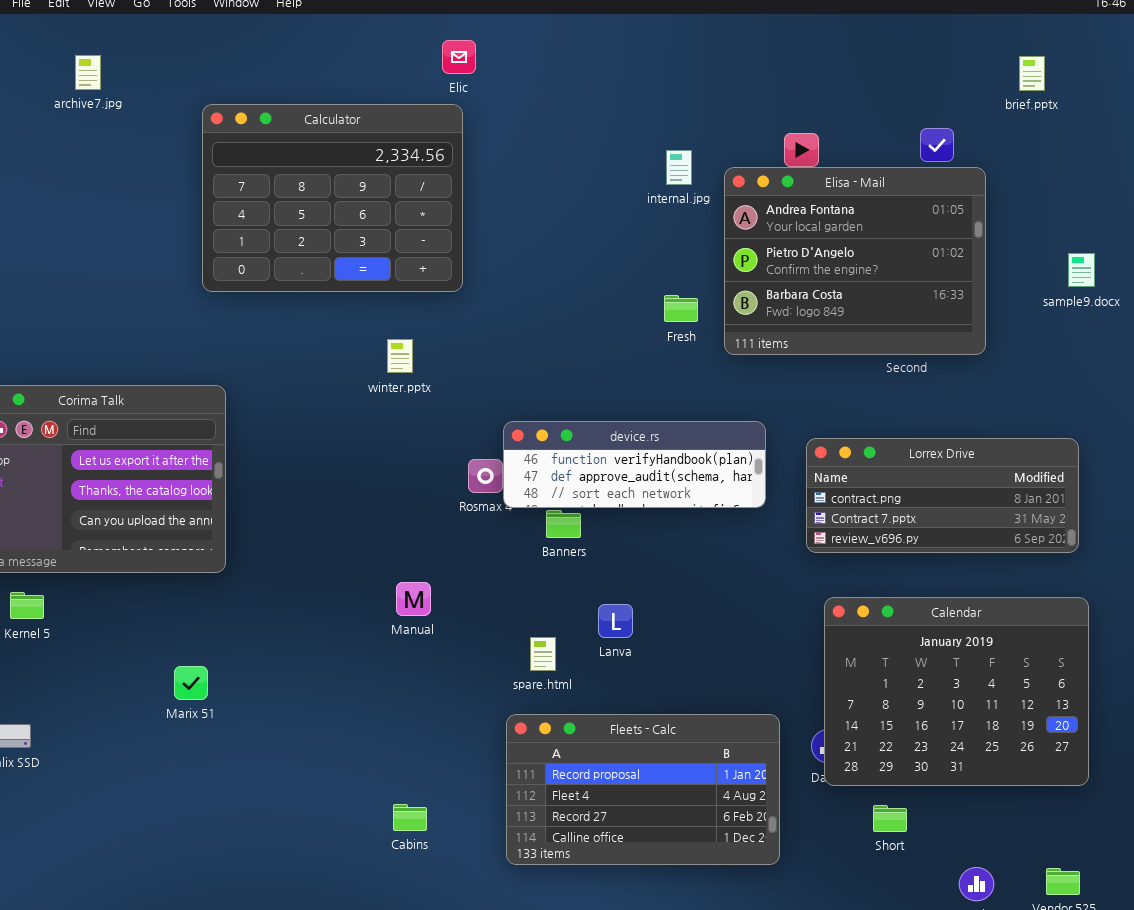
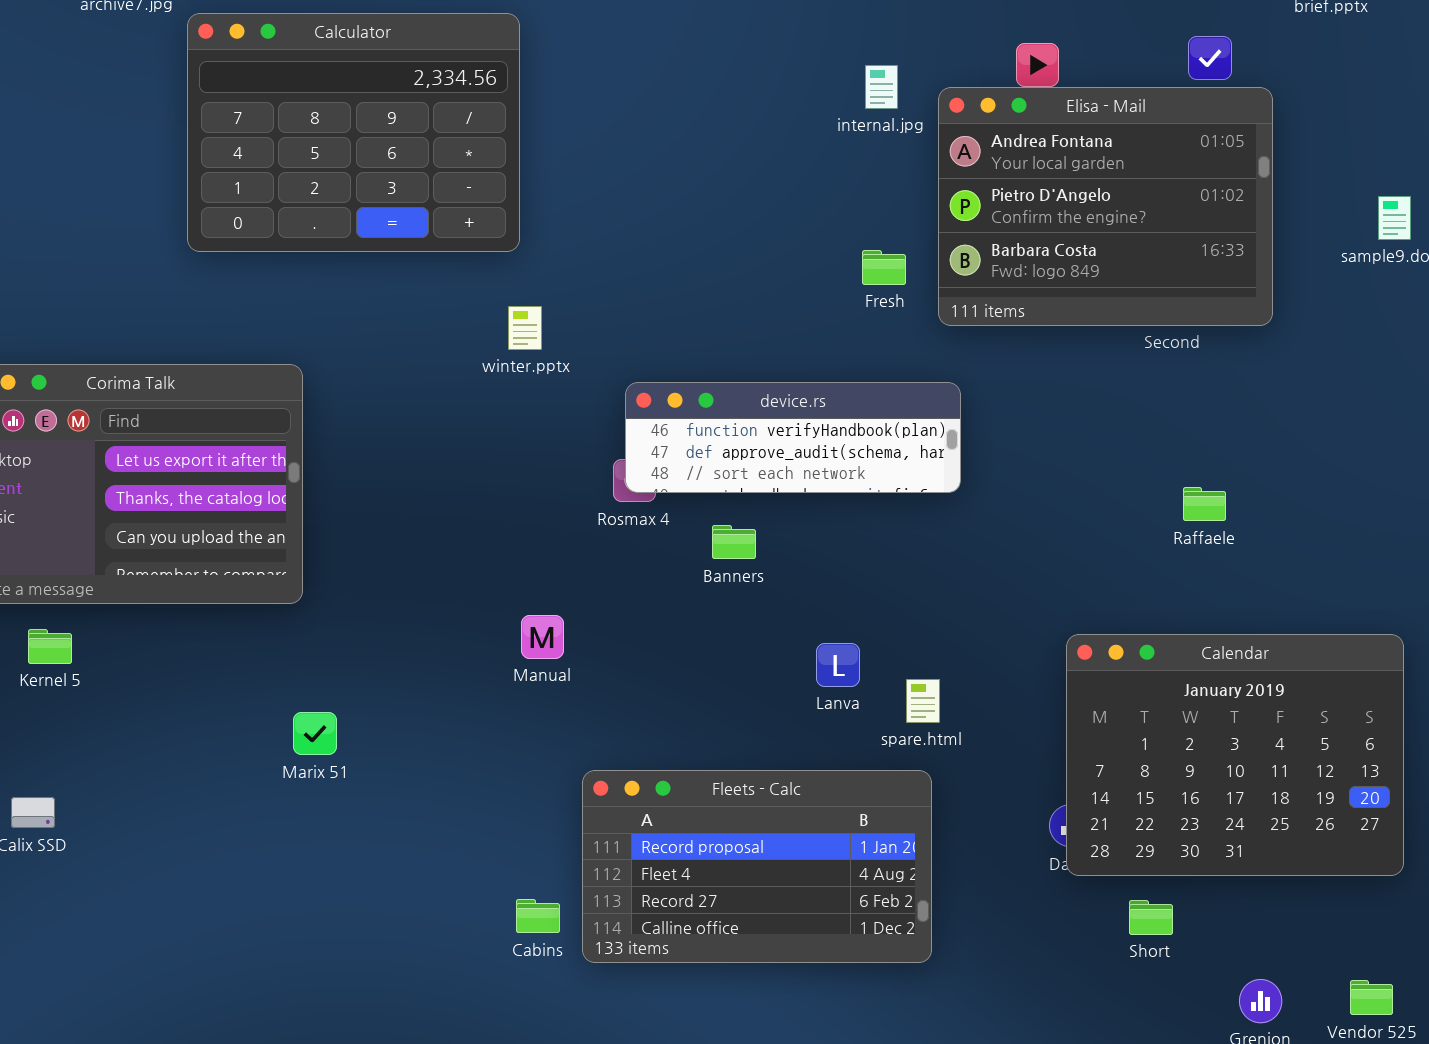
Calculator: [202,104,463,292] -> [187,13,520,252], moved
device.rs: [503,421,766,508] -> [625,382,961,493], moved
Lorrex Drive: [806,438,1079,553] -> none, closed
Lanva: [598,604,633,638] -> [816,643,860,687], moved
spare.html: [530,637,556,671] -> [906,679,940,723], moved
Marix 51: [174,666,208,700] -> [293,712,337,755], moved
Fleets - Calc: [506,714,780,865] -> [582,770,932,963], moved

